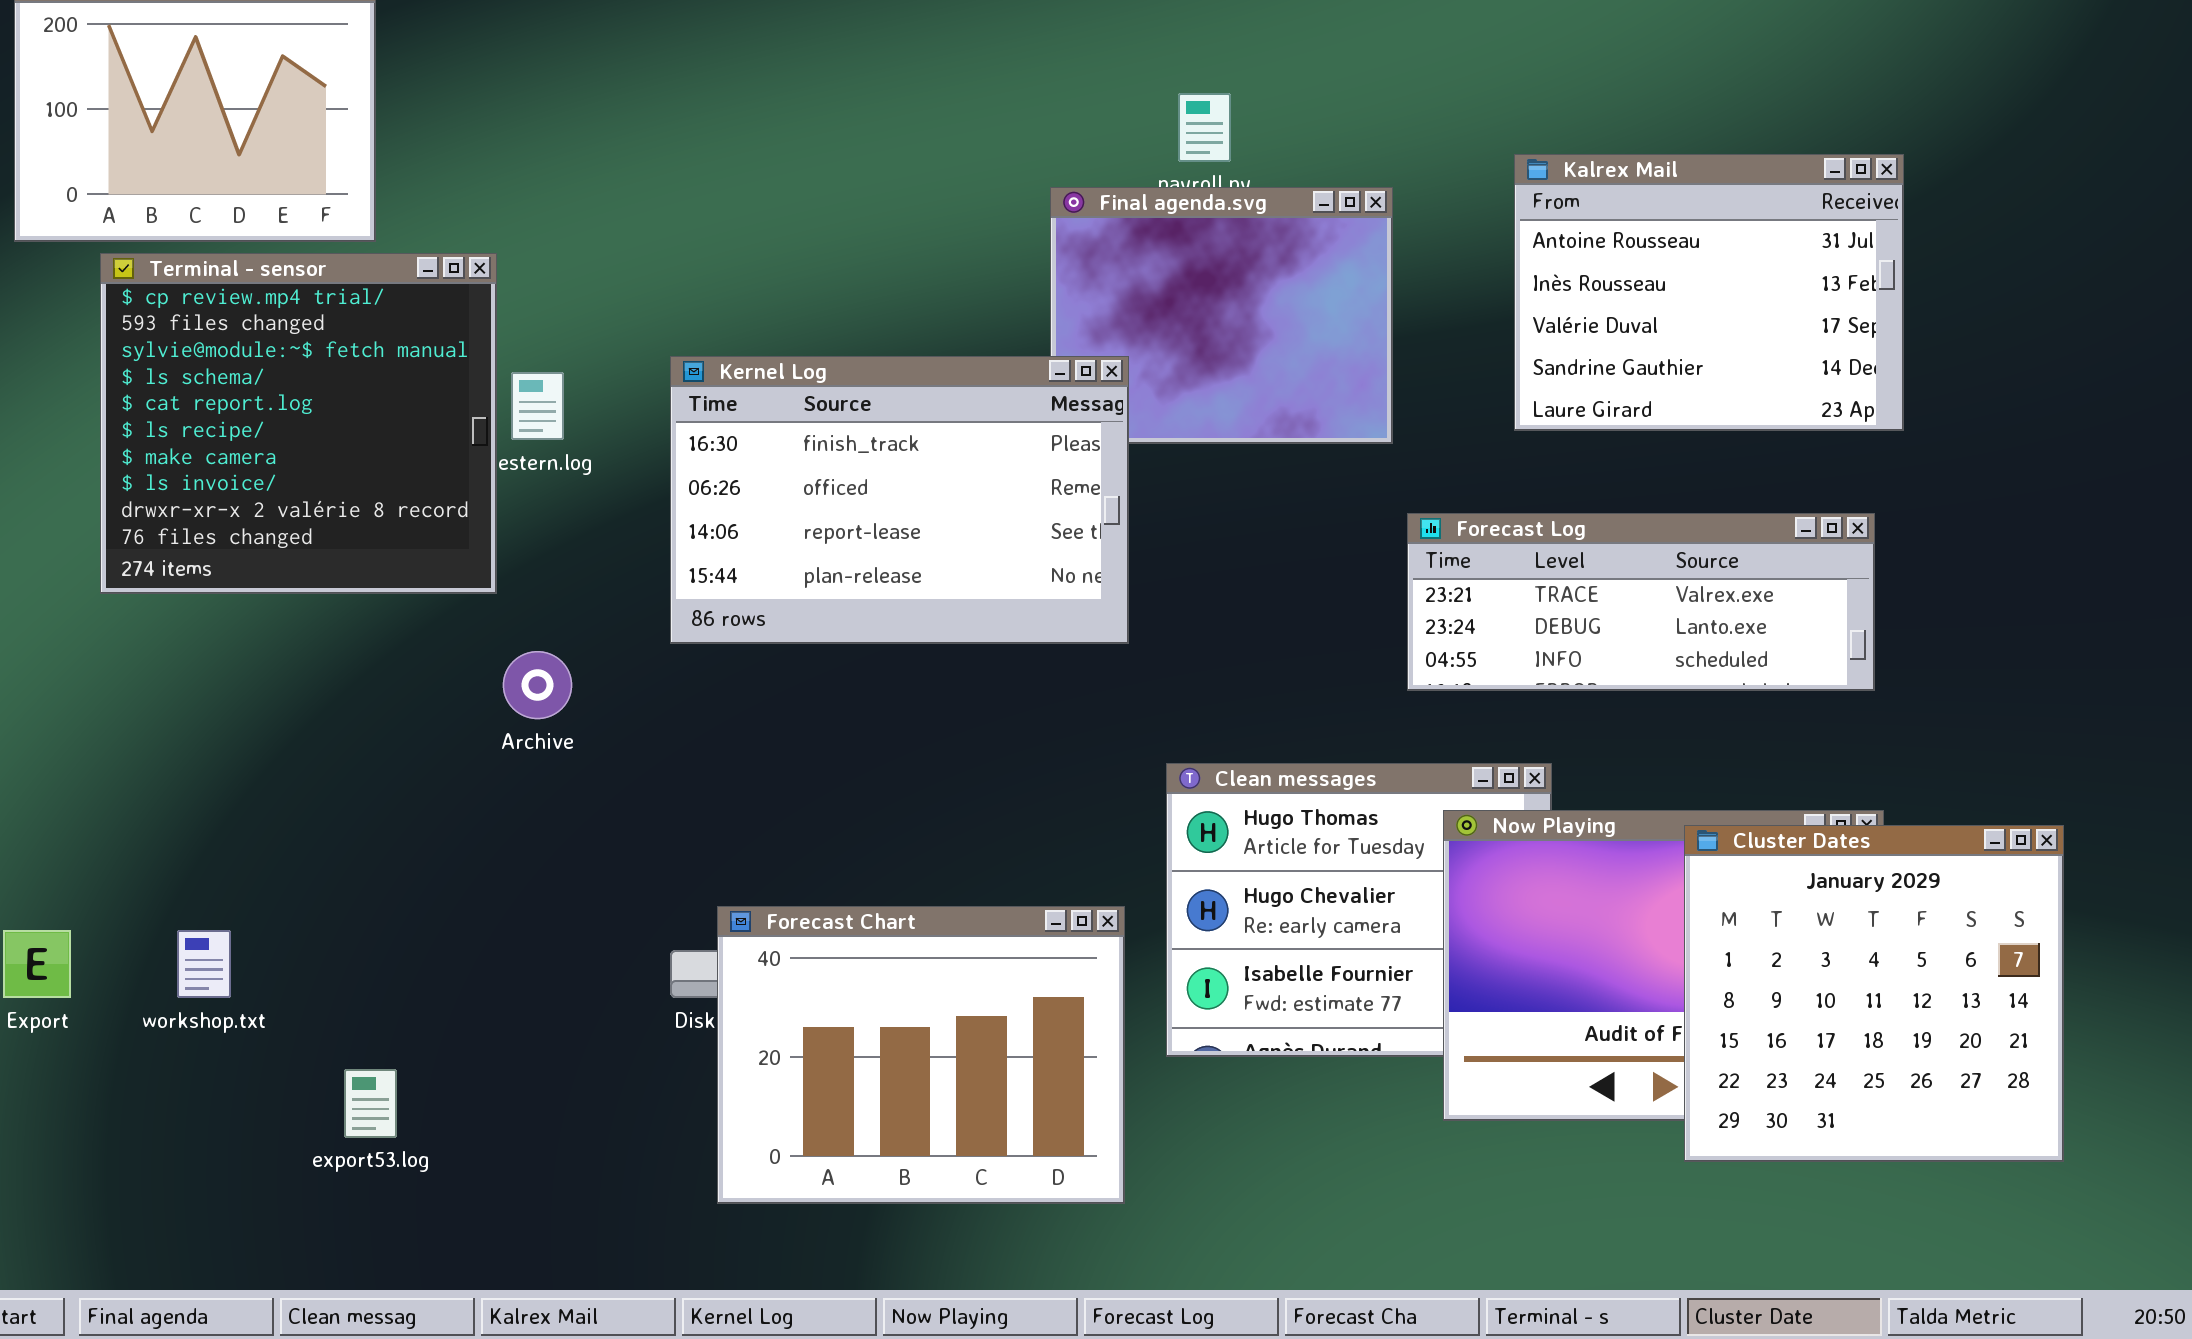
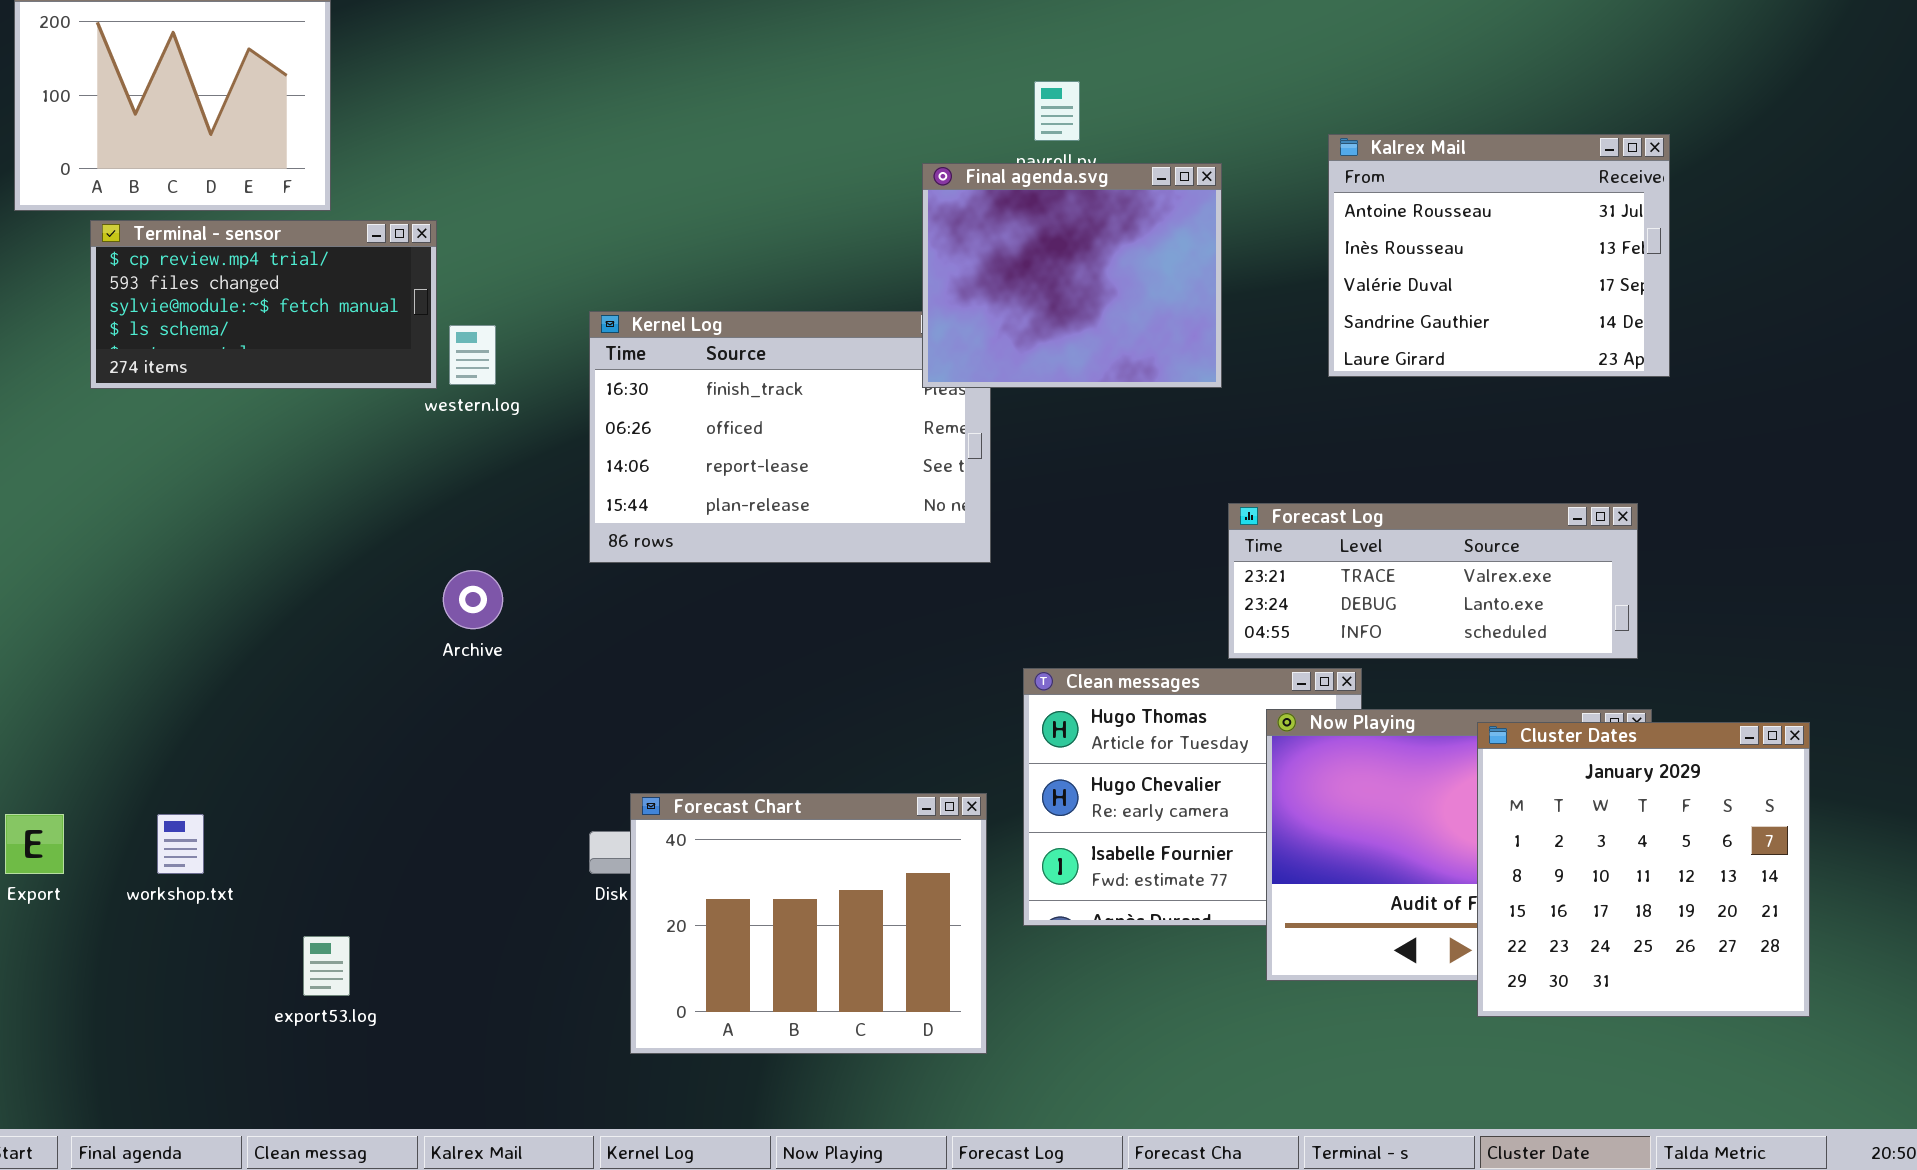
Final agenda.svg: [1050,187,1393,444] -> [922,163,1222,388], raised
Terminal - sensor: [100,253,497,594] -> [90,220,437,389], resized
Forecast Log: [1407,513,1875,691] -> [1228,503,1638,659], moved

